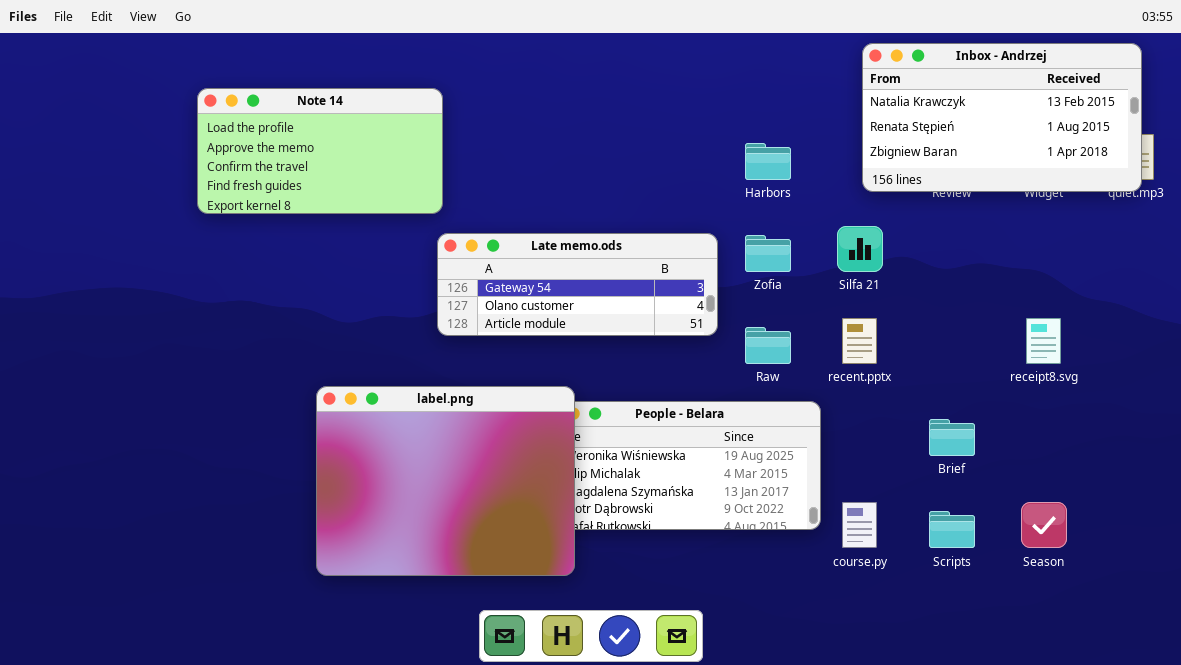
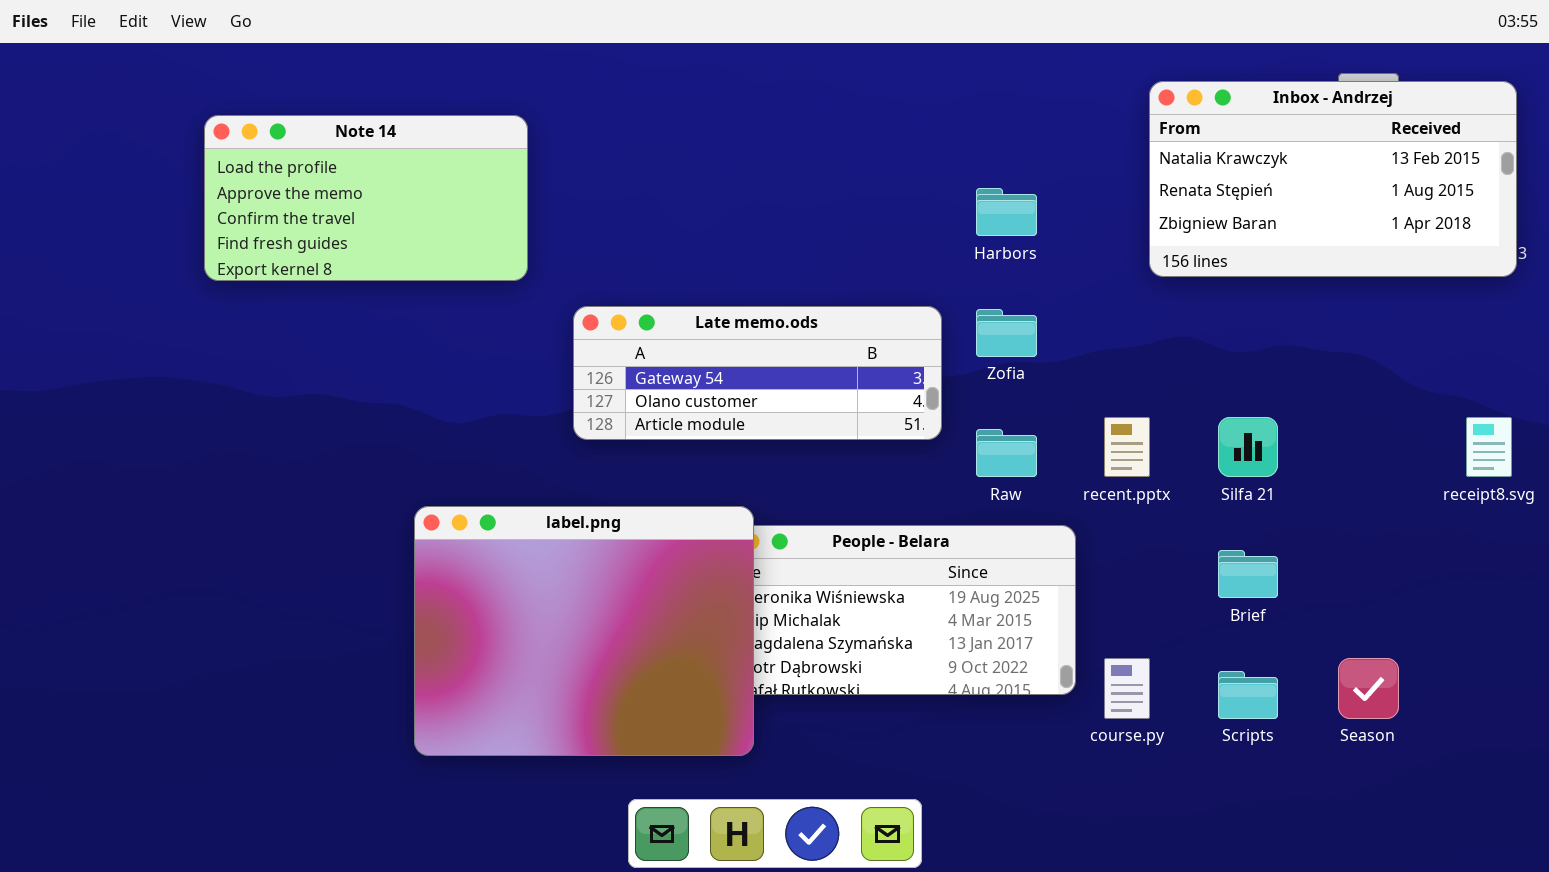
Inbox - Andrzej: [862,43,1142,192] -> [1149,81,1517,277], moved
Note 14: [197,88,443,214] -> [204,115,528,281], moved
Silfa 21: [837,226,883,272] -> [1218,417,1278,477], moved
receipt8.svg: [1026,318,1061,364] -> [1466,417,1512,477], moved

